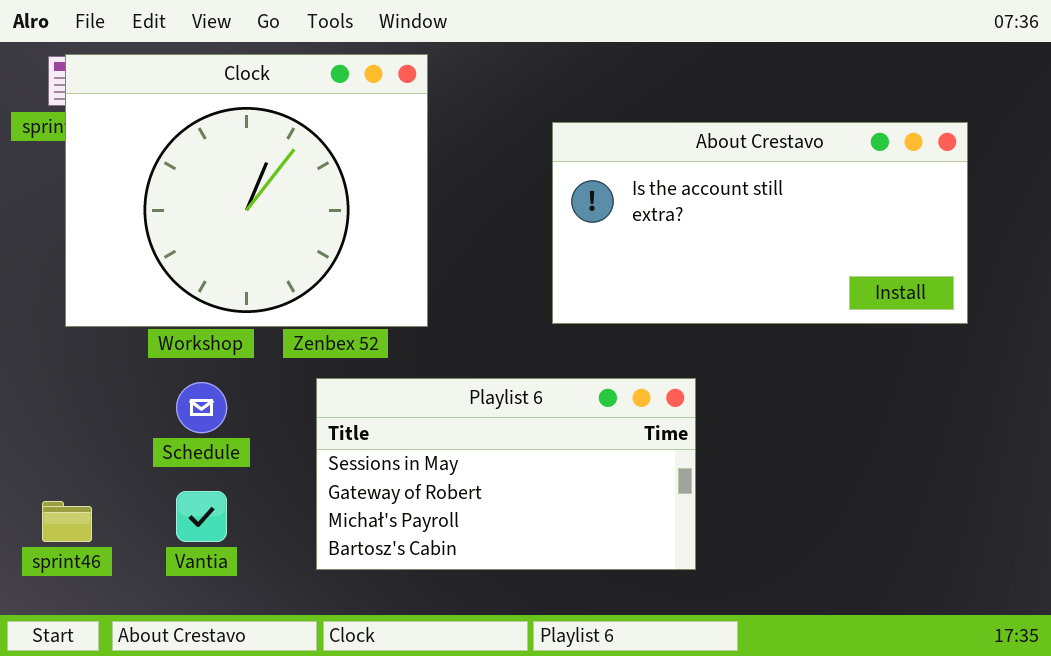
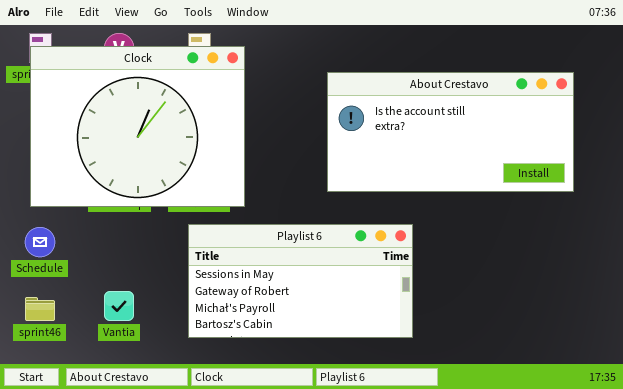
Clock: [65,54,428,327] -> [30,46,245,207], moved
Schedule: [176,382,227,433] -> [25,227,55,257], moved

